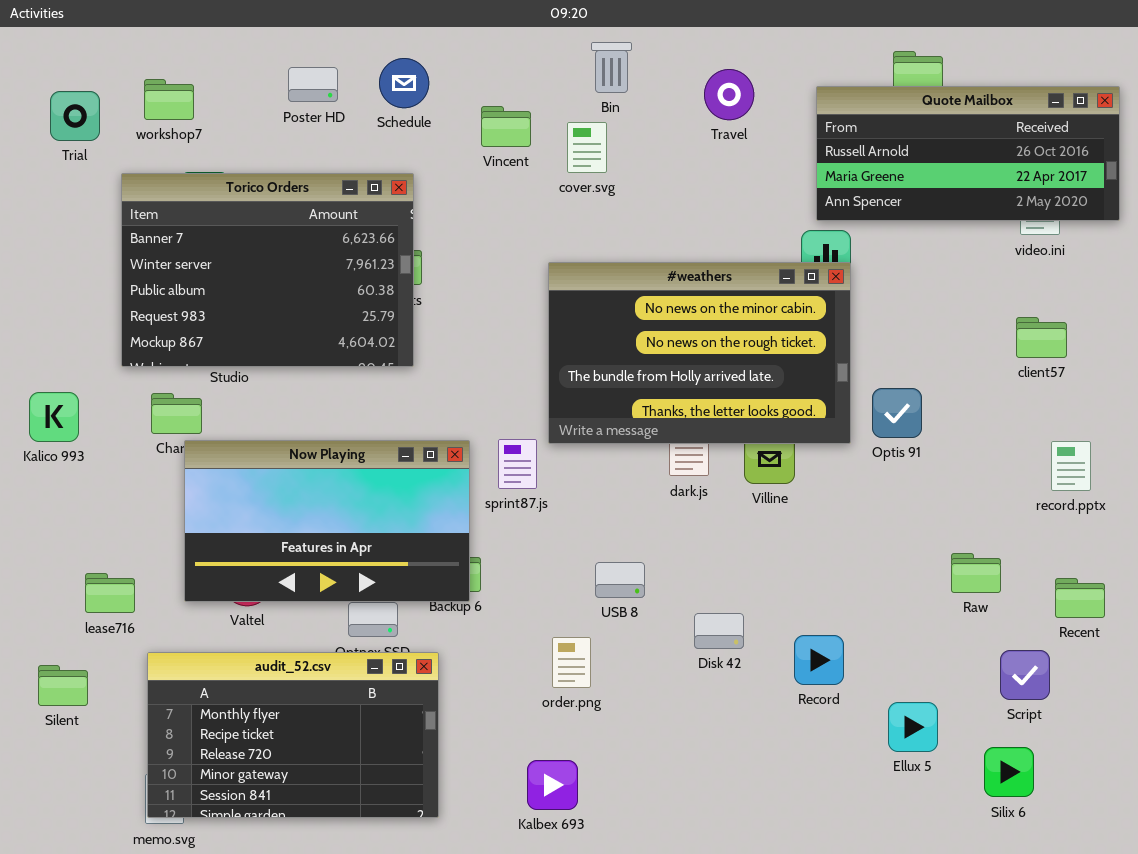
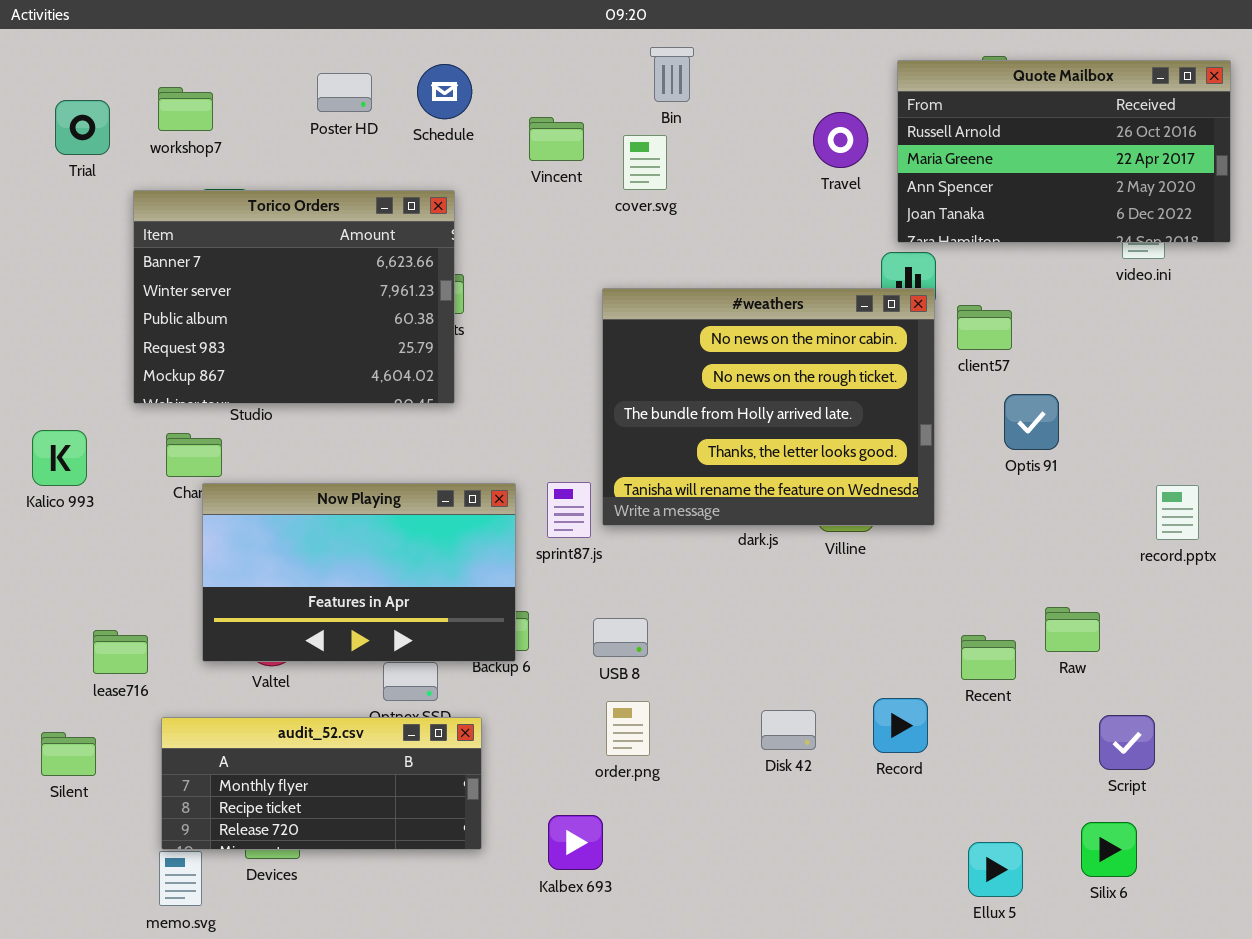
Travel: [704,69,754,120] -> [813,112,868,168], moved
Quote Mailbox: [816,86,1120,221] -> [897,60,1231,243], resized
#weathers: [548,262,851,444] -> [602,288,935,526], resized
client57: [1016,317,1067,358] -> [957,305,1012,350], moved
Optis 91: [872,388,922,438] -> [1004,394,1059,450], moved
USB 8: [595,562,645,598] -> [593,618,648,657], moved
Recent: [1055,578,1105,618] -> [961,635,1016,680], moved
Disk 42: [694,613,744,649] -> [761,710,816,750], moved
audit_52.csv: [147,652,439,818] -> [161,717,482,850], resized
Ellux 5: [888,702,938,752] -> [968,842,1023,897], moved
Kalbex 693: [527,760,578,810] -> [548,815,603,870], moved

